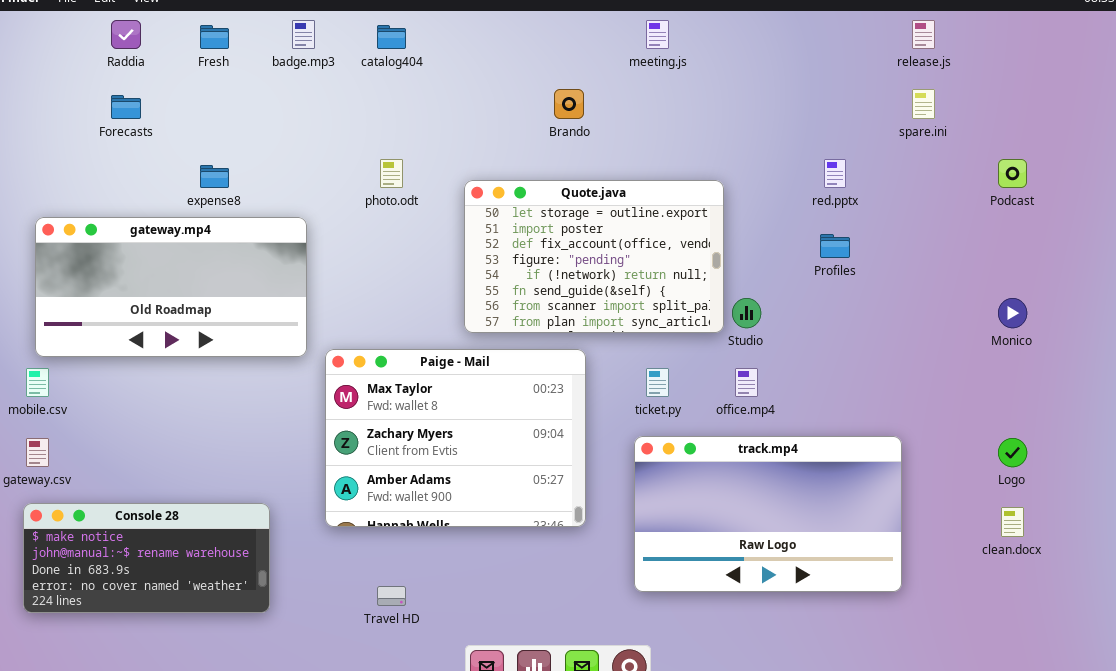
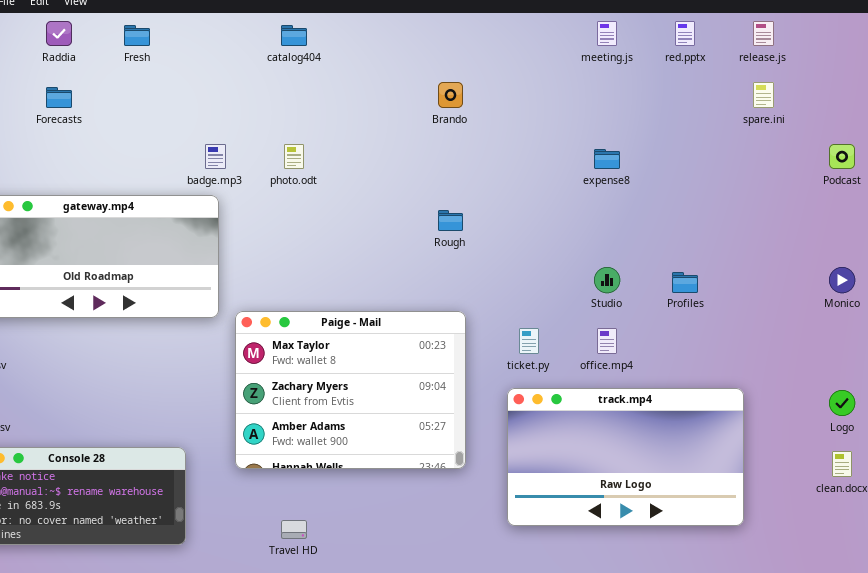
badge.mp3: [292,20,315,49] -> [205,144,226,169], moved
meeting.js: [646,20,669,49] -> [597,21,617,46], moved
red.pptx: [824,159,846,188] -> [675,21,695,46], moved
expense8: [200,165,229,188] -> [594,149,620,169], moved
Quote.java: [464,180,724,333] -> none, closed
Profiles: [820,234,850,258] -> [672,272,698,293], moved

